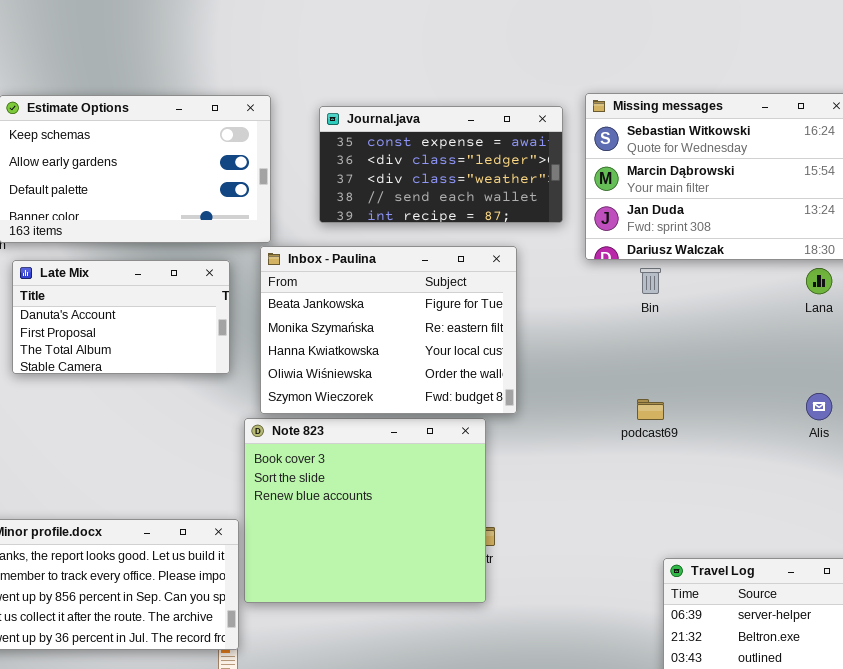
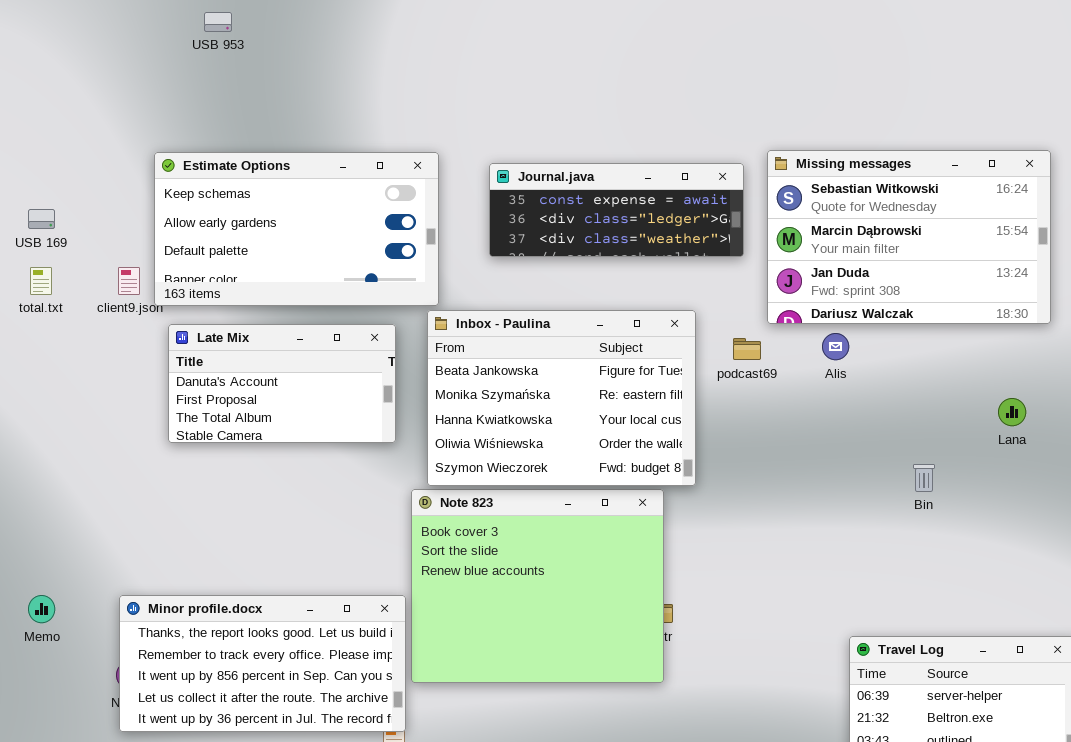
Journal.java: [319,106,563,223] -> [489,163,744,257], resized
Bin: [640,268,661,294] -> [913,464,935,492], moved
Lana: [806,268,832,294] -> [998,398,1026,426], moved
Alis: [806,393,832,420] -> [822,333,849,360], moved
podcast69: [637,399,664,420] -> [733,338,761,360], moved

